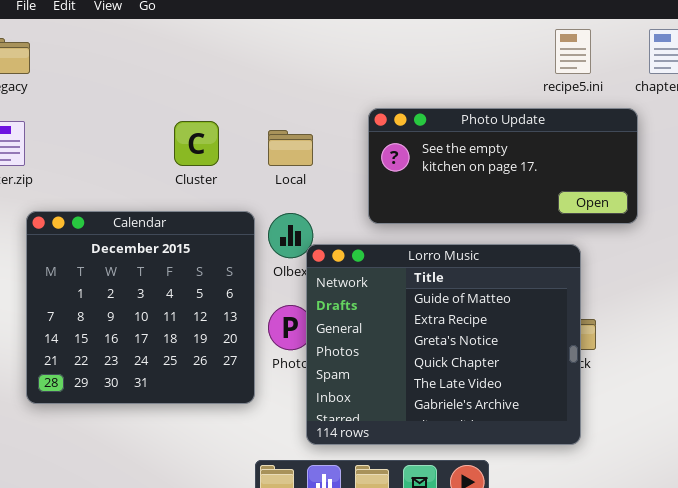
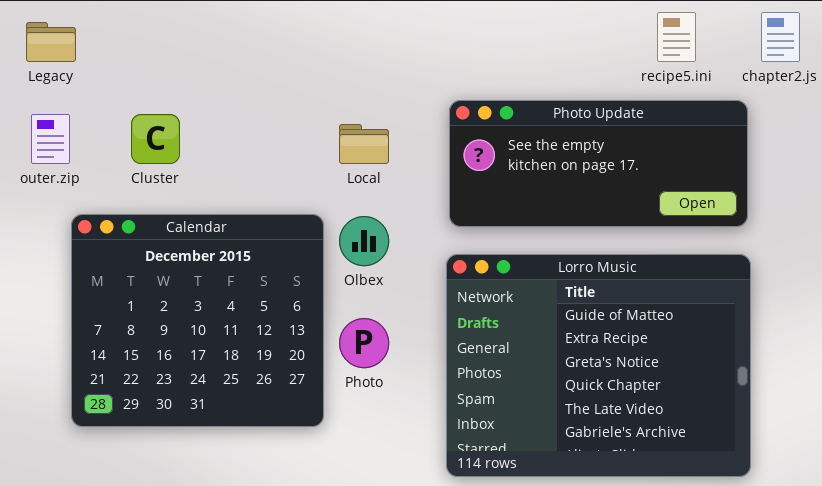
Cluster: [174,121,219,166] -> [131,114,180,164], moved
Lorro Music: [306,244,581,445] -> [446,254,751,477], moved

